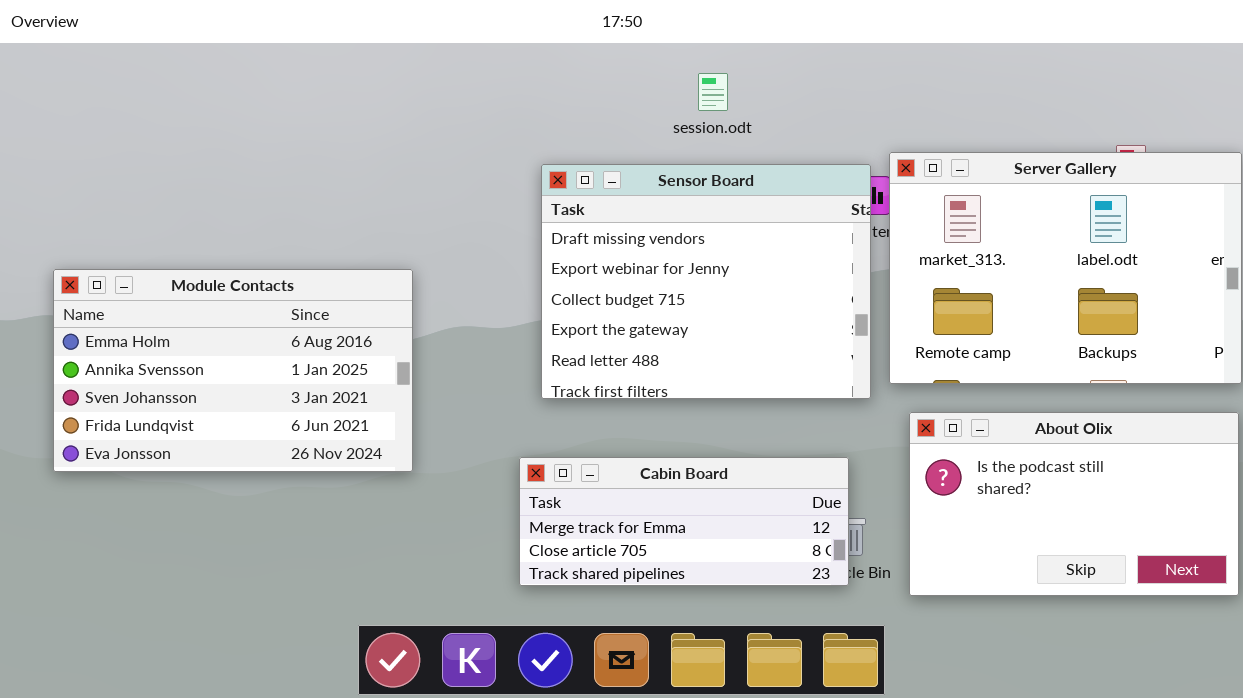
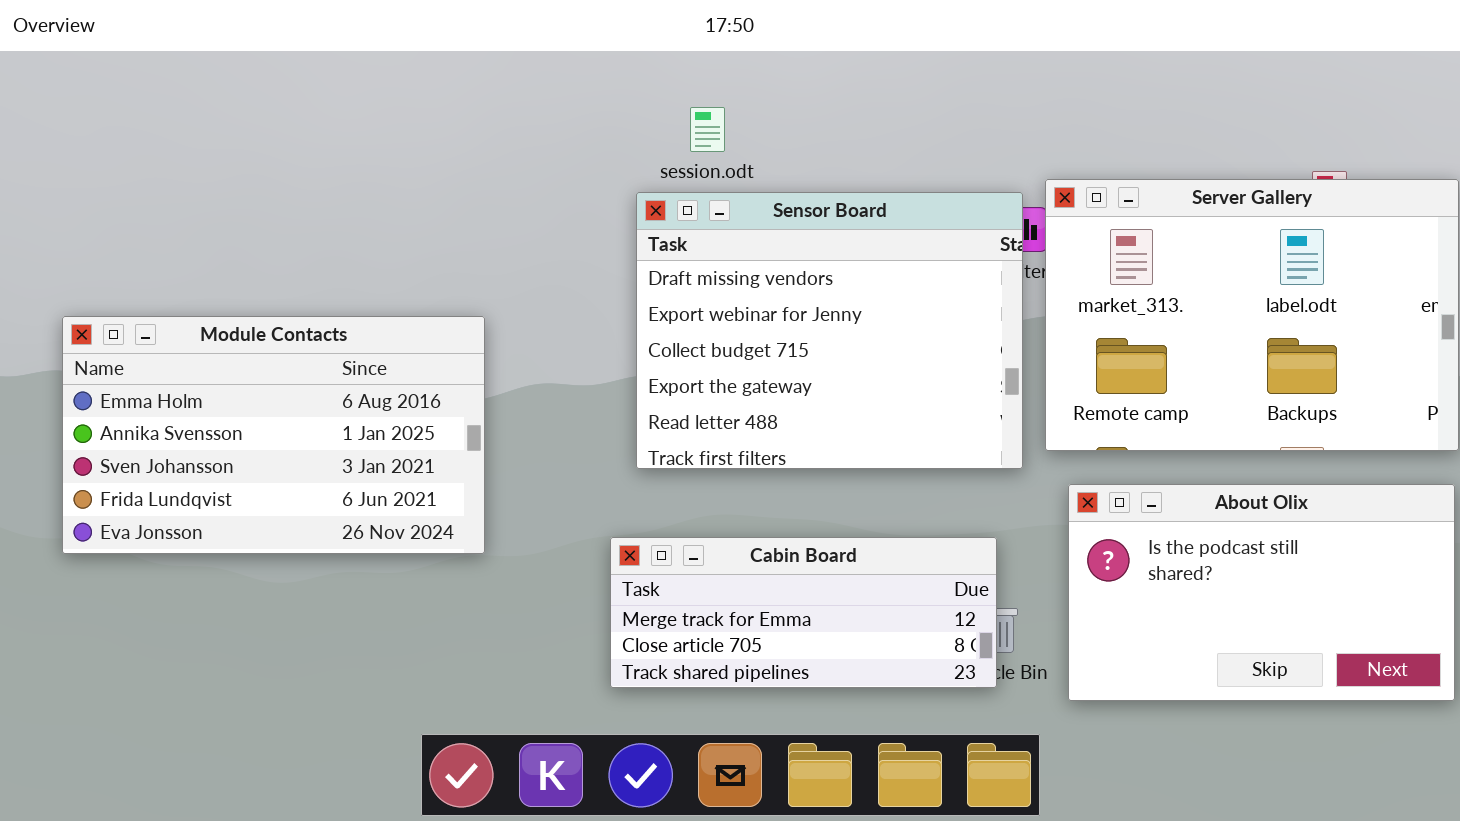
session.odt: [698,73,728,111] -> [690,107,725,152], moved

